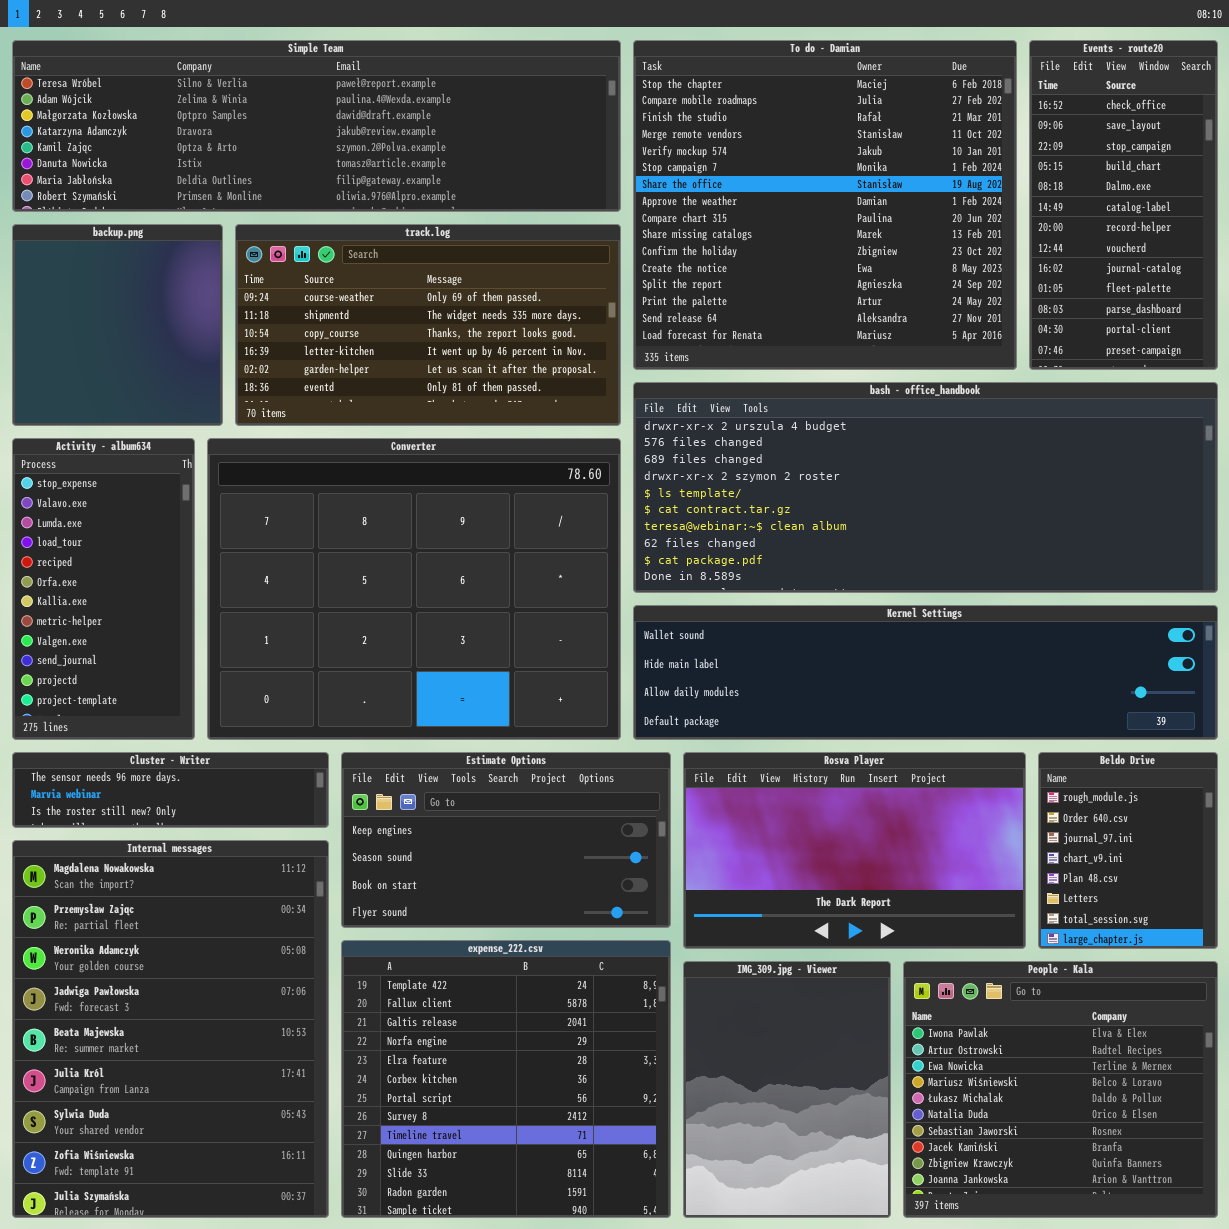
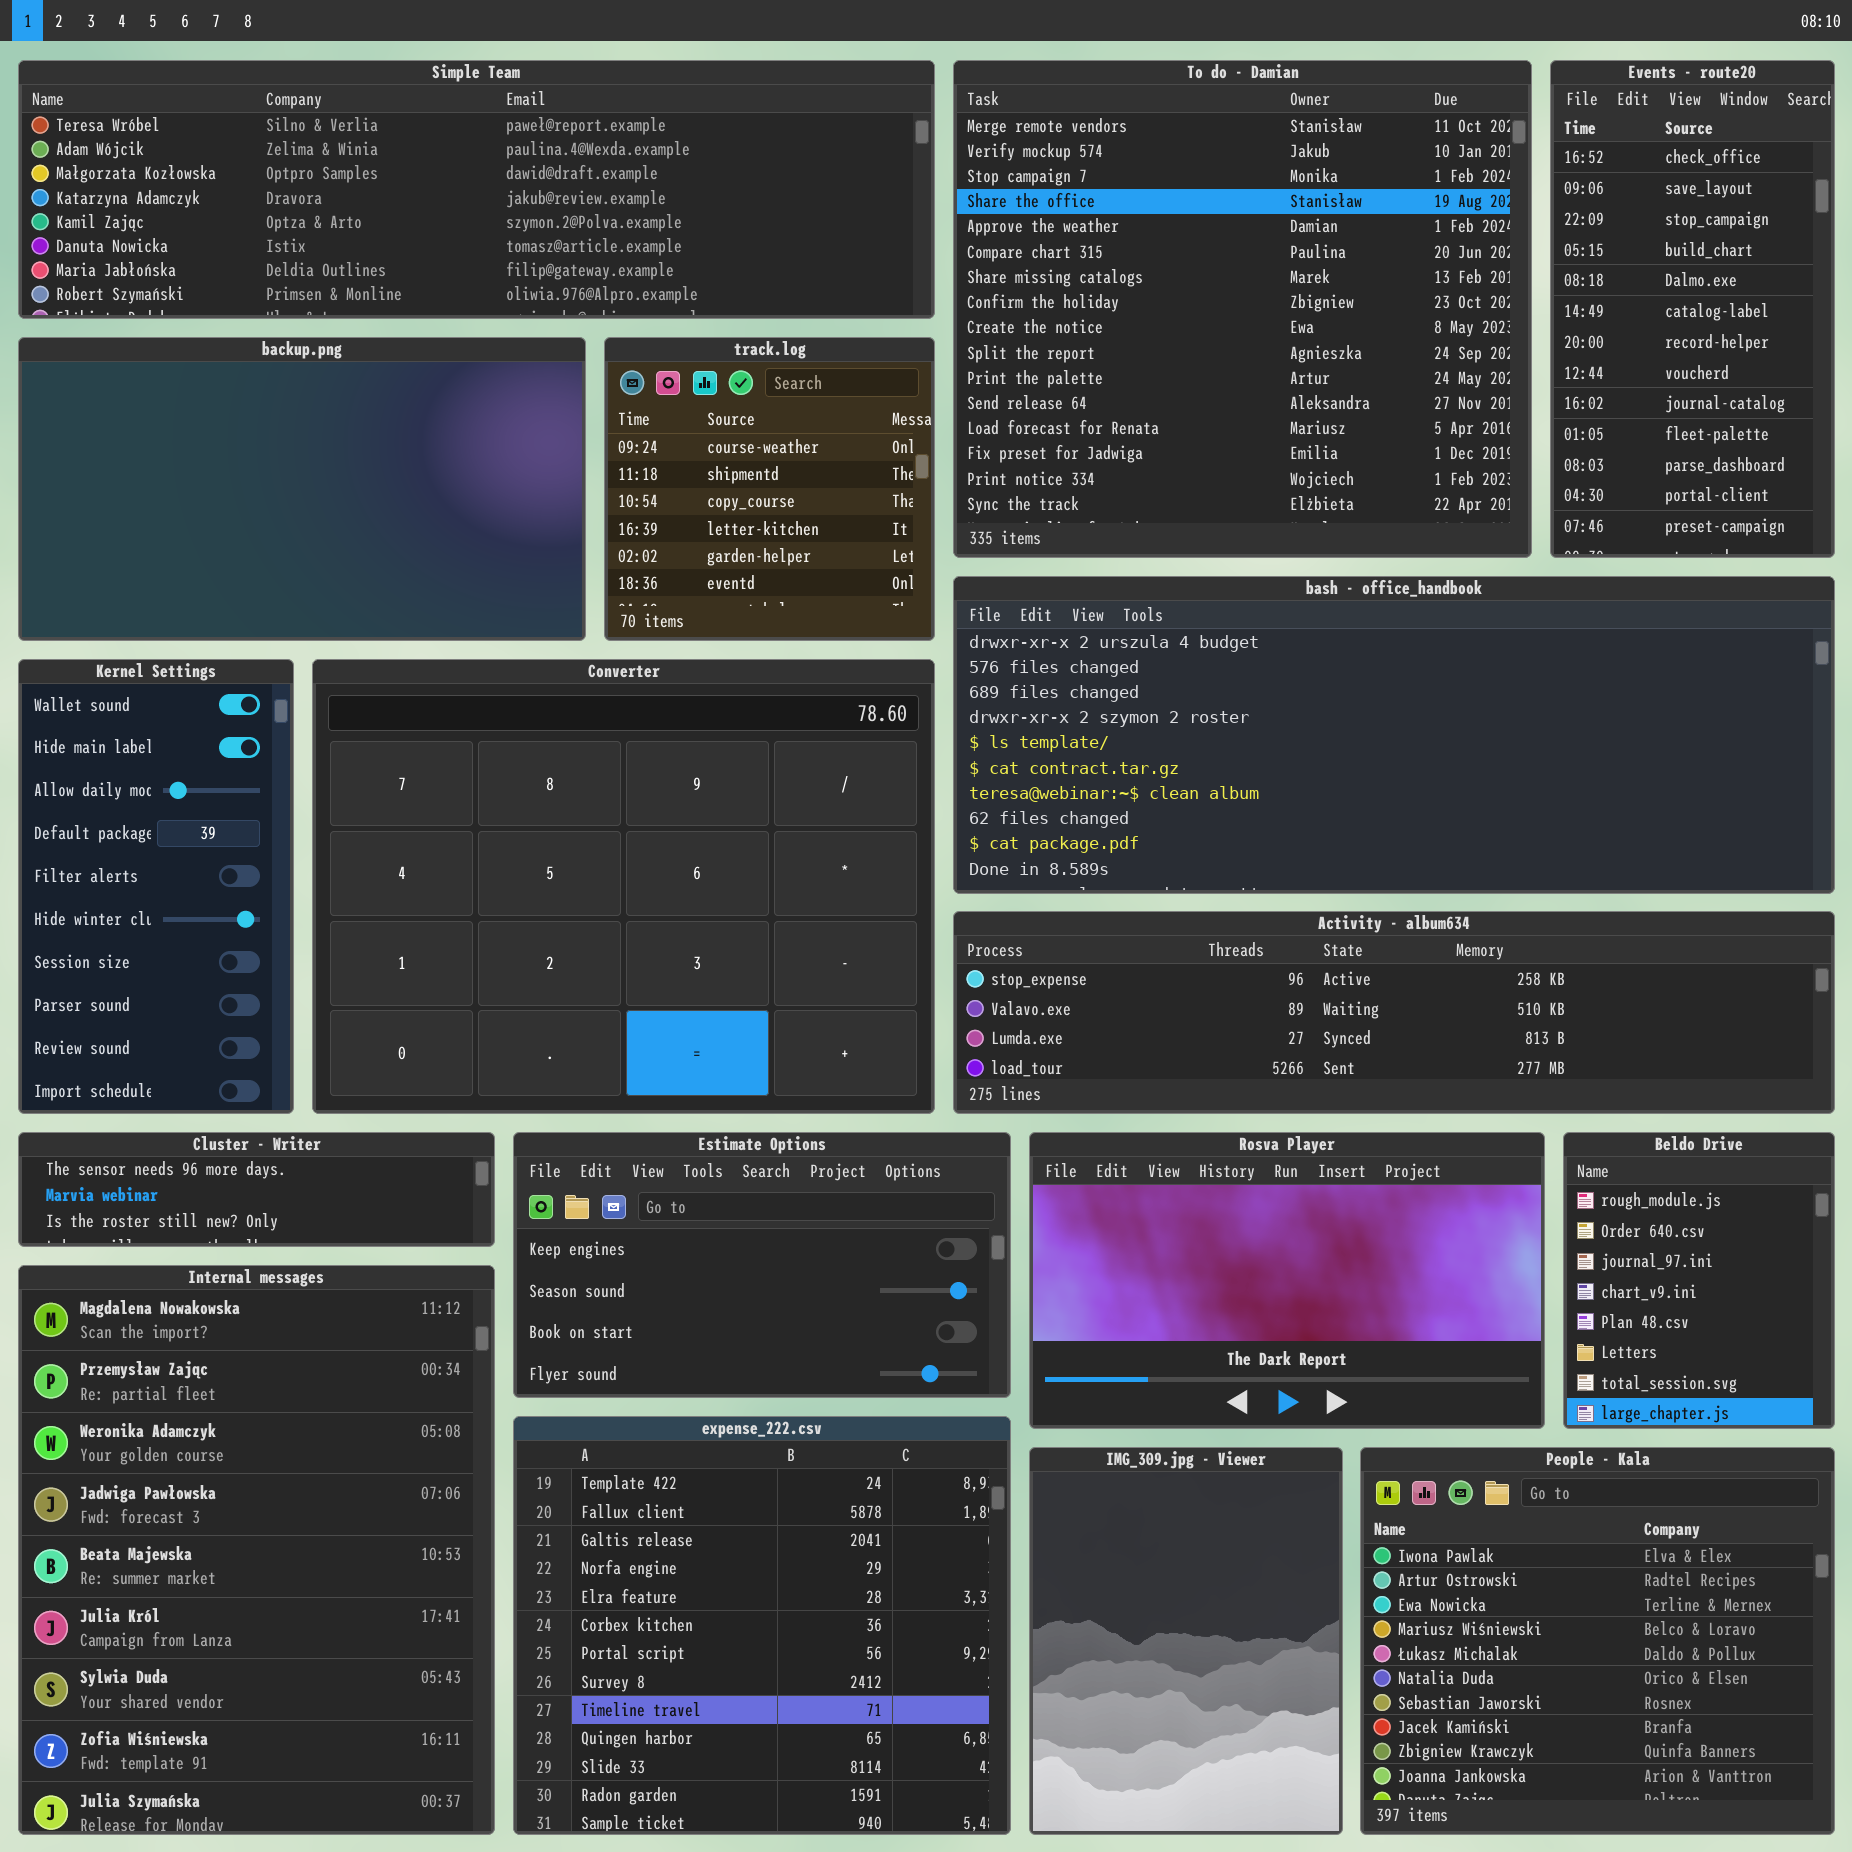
To do - Damian: [633,40,1017,370] -> [953,60,1532,558], scrolled down 3 rows
backup.png: [12,224,223,426] -> [18,337,586,641], resized
track.log: [235,224,621,426] -> [604,337,935,641], resized
Activity - album634: [12,438,195,740] -> [953,911,1835,1114], moved, resized
Kernel Settings: [633,605,1218,740] -> [18,659,294,1114], moved, resized

